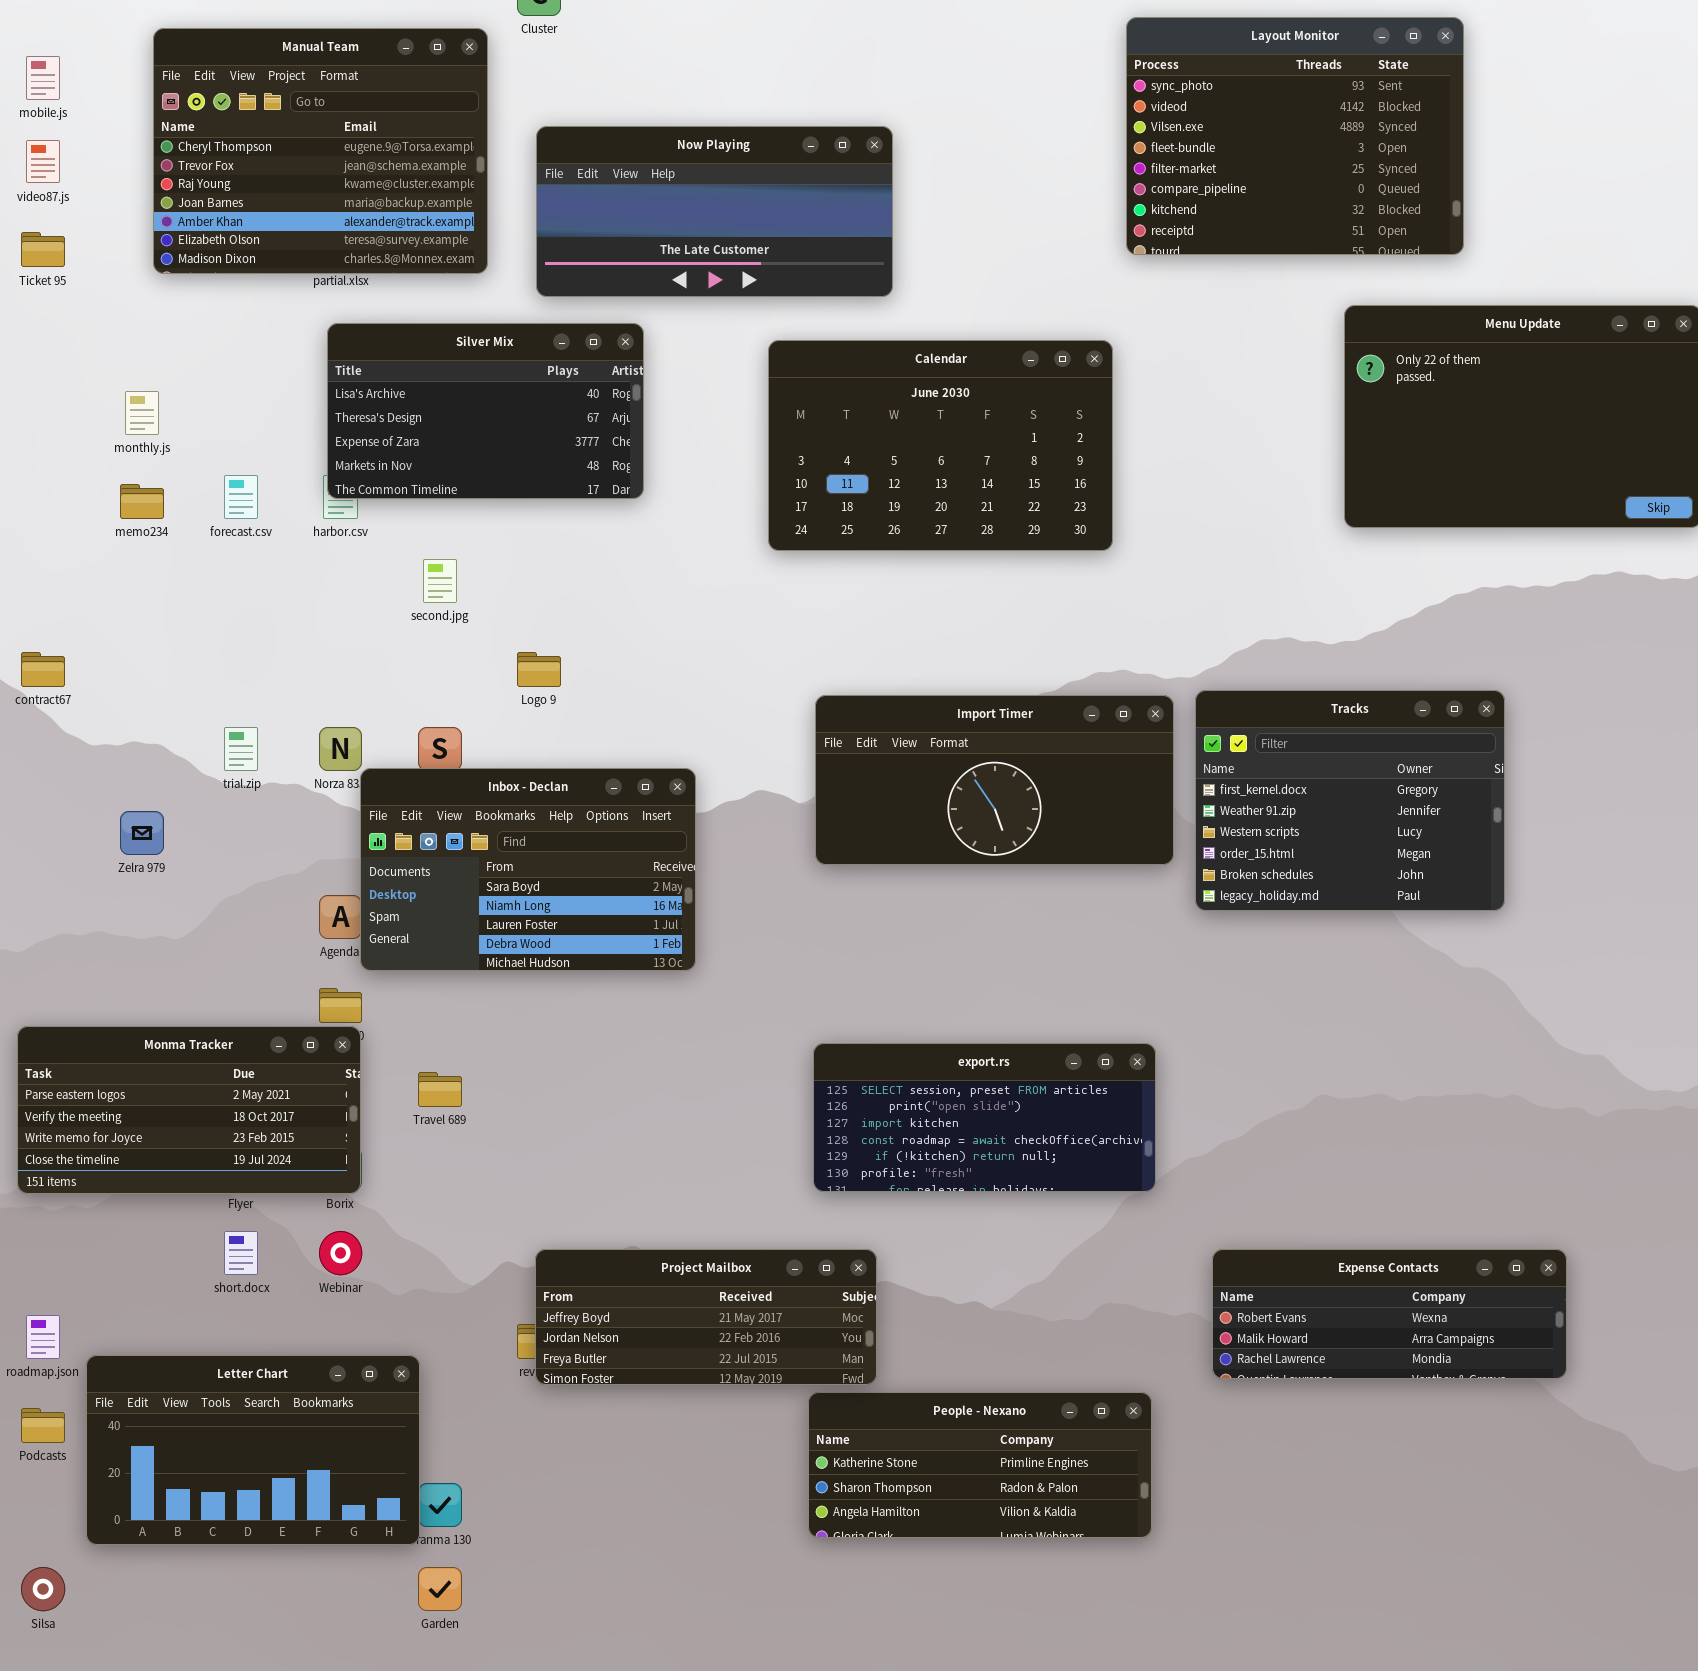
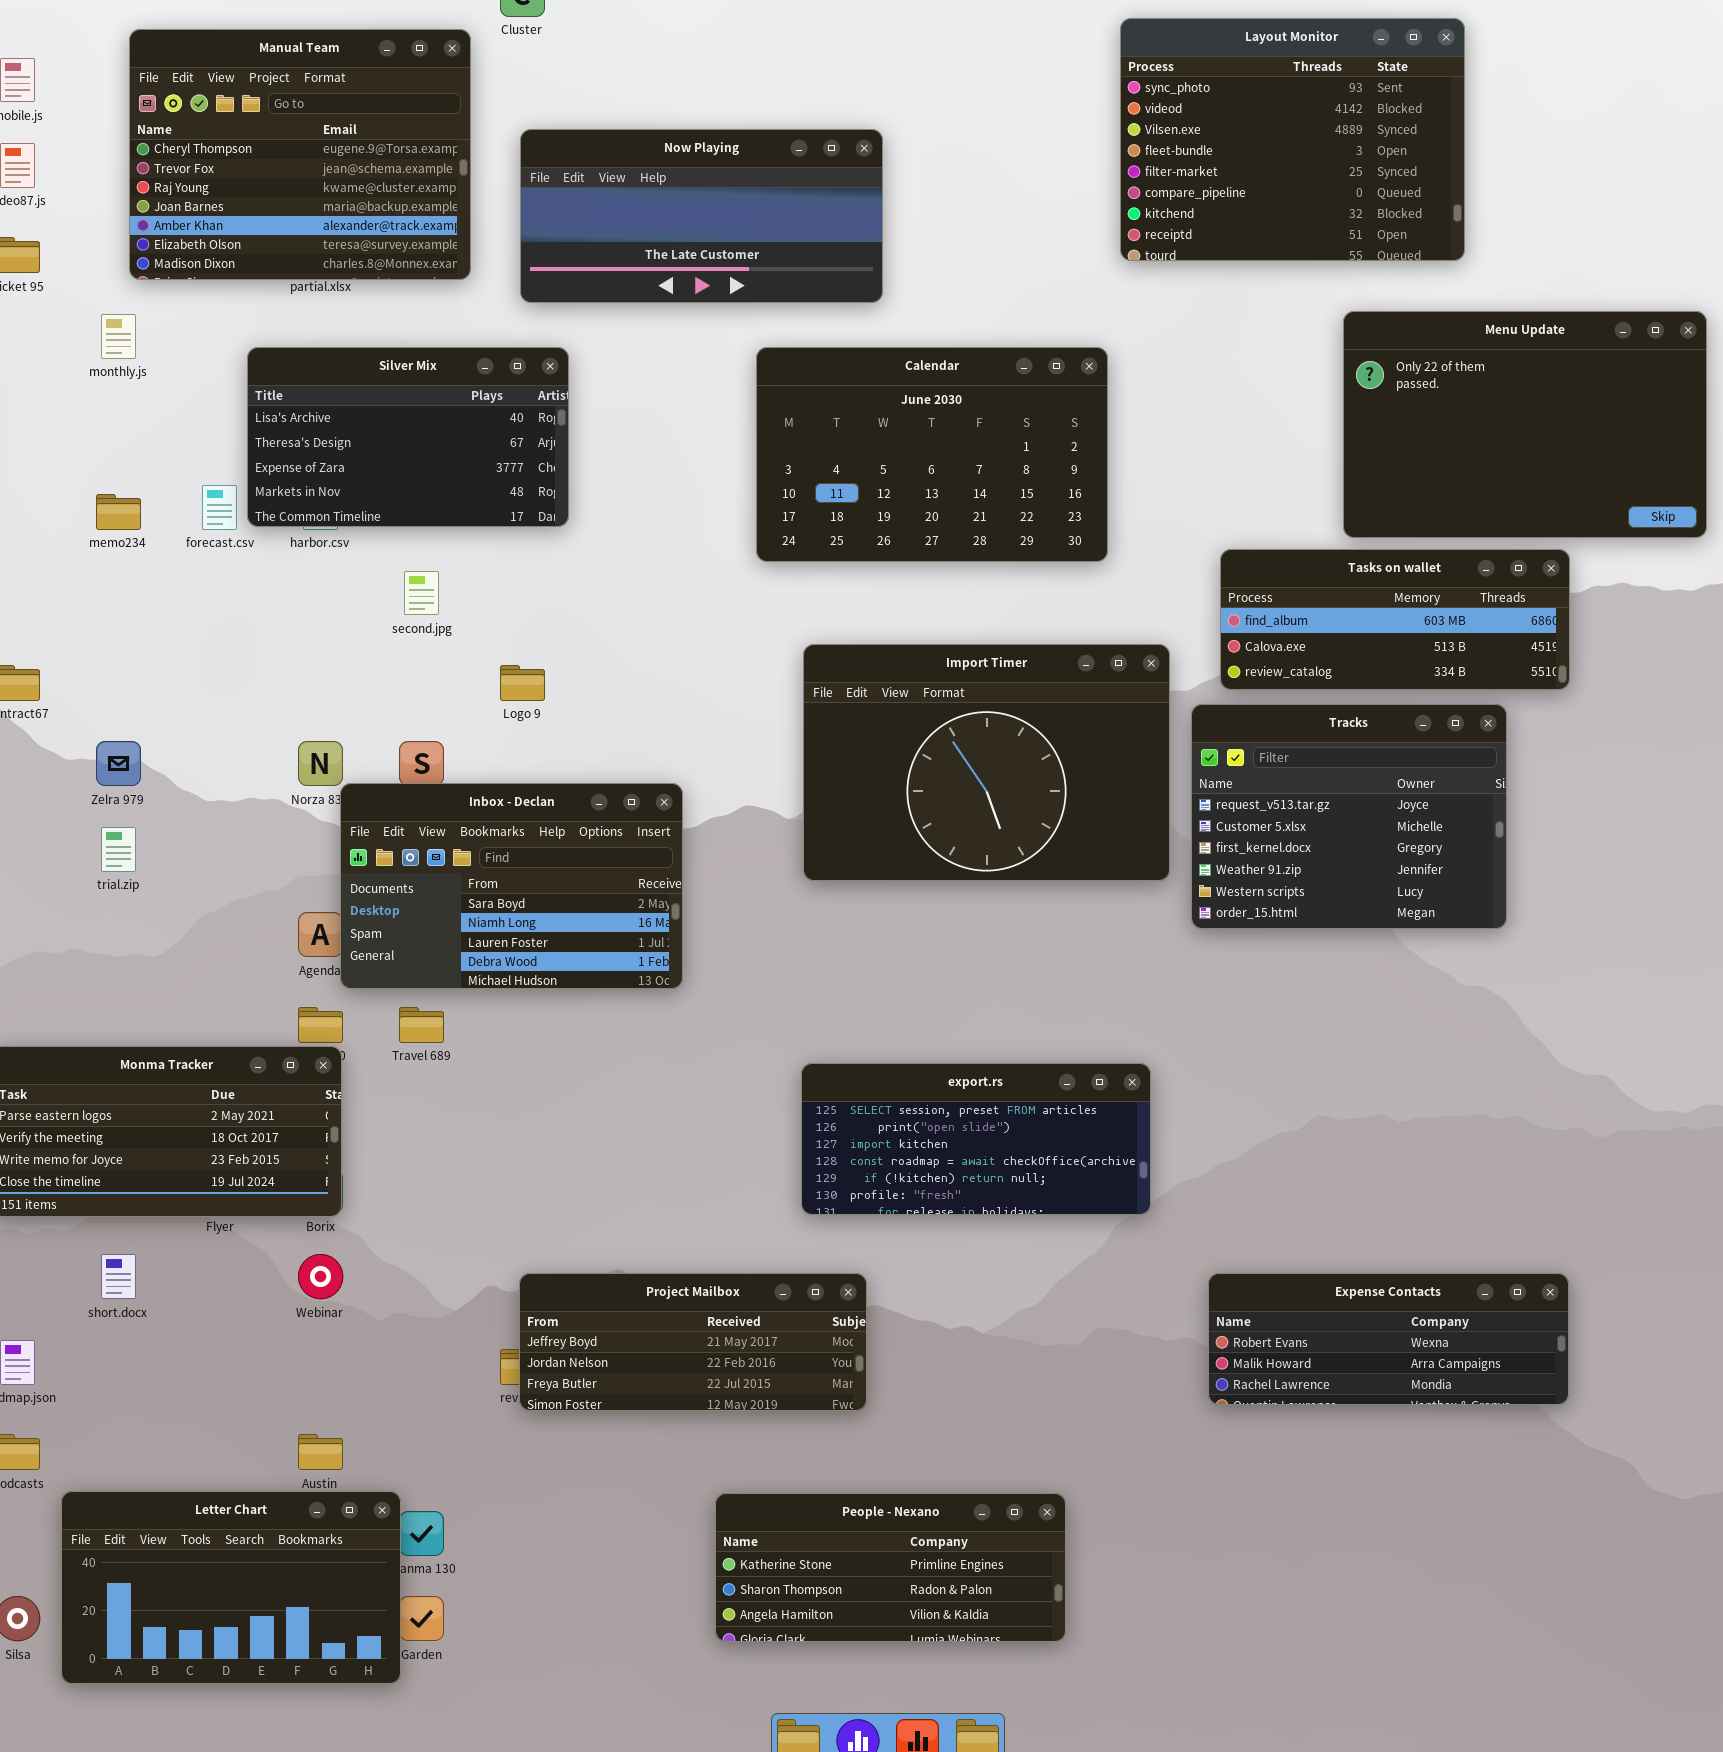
Silver Mix: [327,323,644,499] -> [247,347,569,527], moved
monthly.js: [125,391,159,435] -> [101,314,136,359], moved
Tasks on wallet: none -> [1220,549,1570,690], opened
Tracks: [1195,690,1505,911] -> [1191,704,1507,929], scrolled up 2 rows
Import Timer: [815,695,1174,865] -> [803,644,1170,881], resized
trial.zip: [224,727,258,771] -> [101,827,136,872], moved
Zelra 979: [120,811,164,855] -> [96,741,141,786], moved
Travel 689: [418,1072,462,1107] -> [399,1007,444,1043], moved
short.docx: [224,1231,258,1275] -> [101,1254,136,1299], moved
Letter Chart: [86,1355,420,1545] -> [61,1491,401,1684], moved
People - Nexano: [808,1392,1152,1538] -> [715,1493,1066,1642], moved

